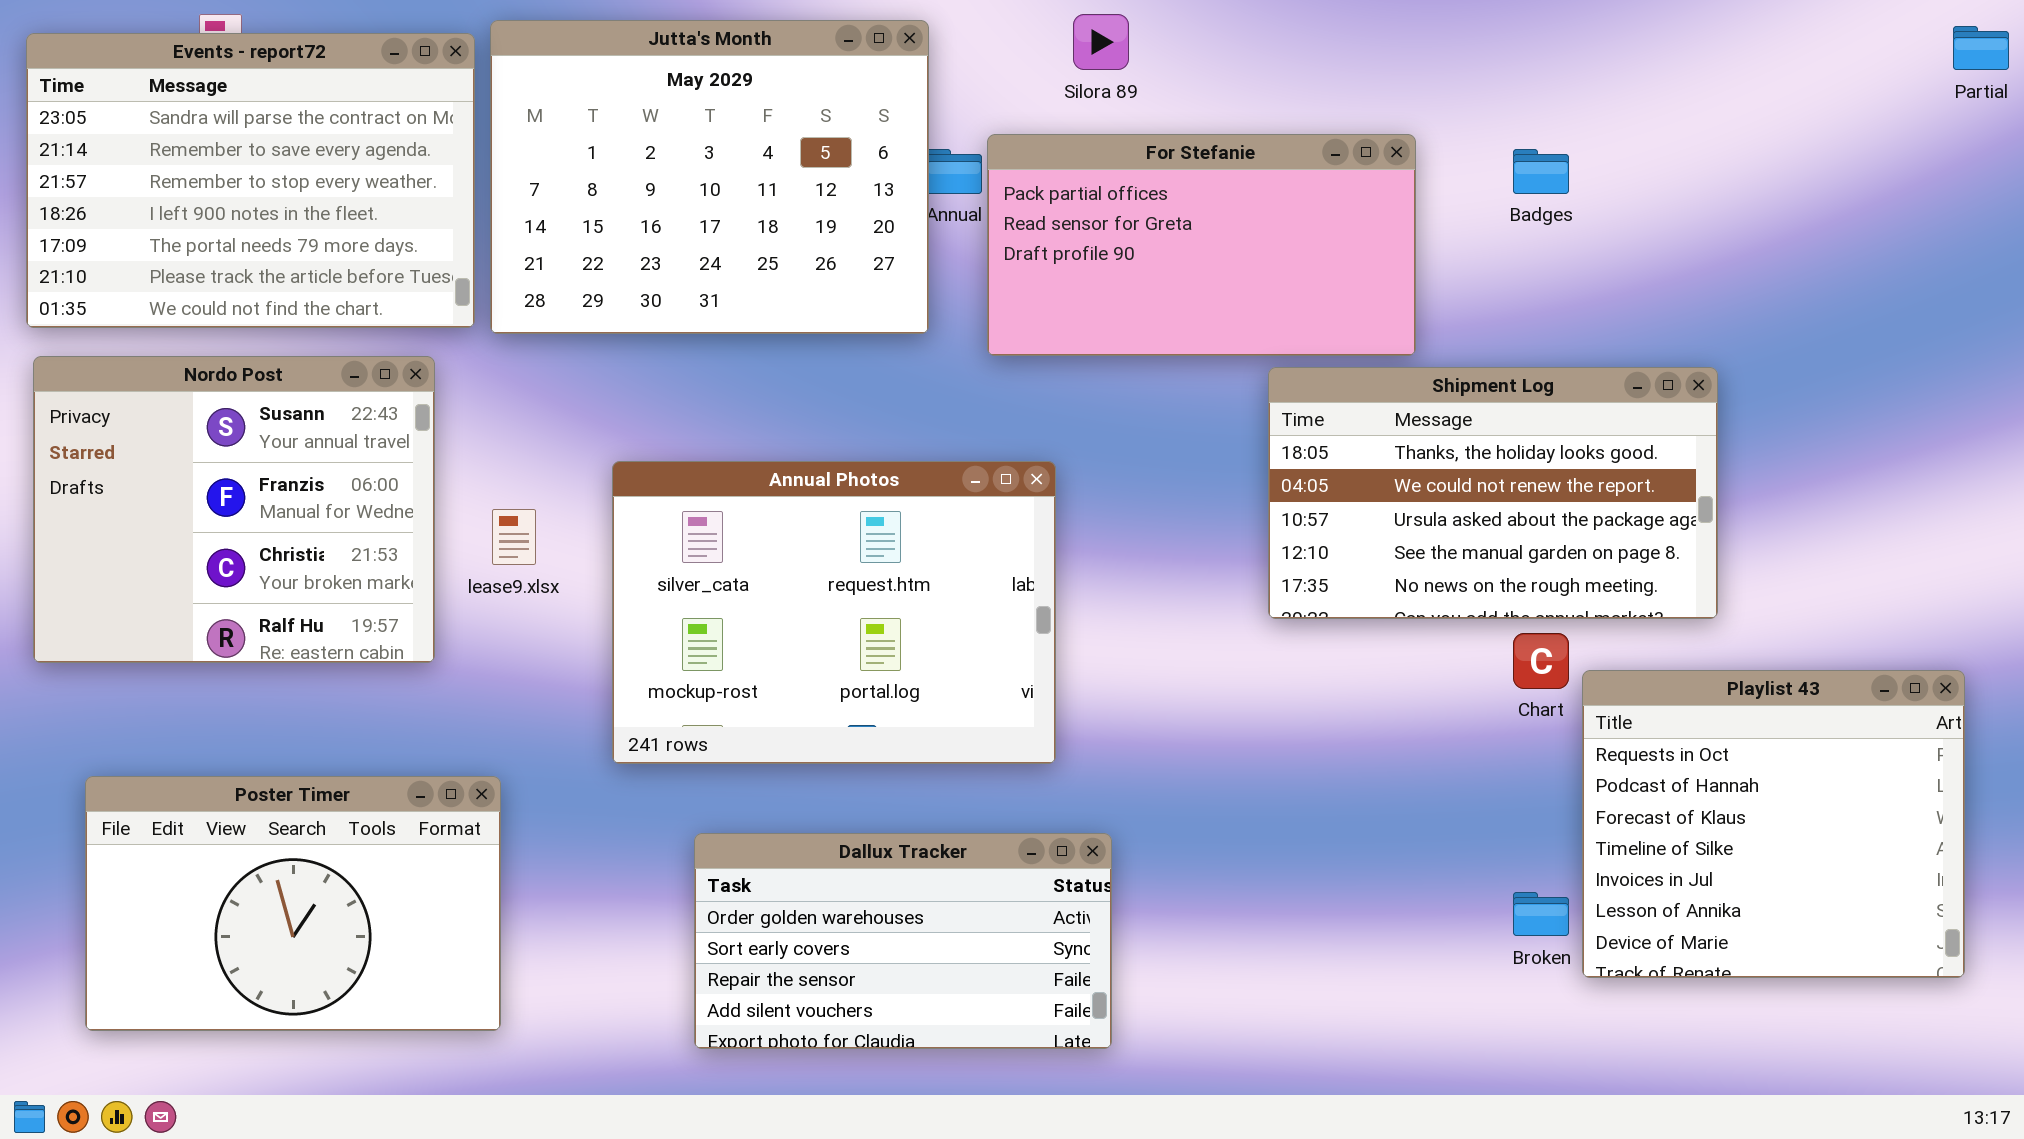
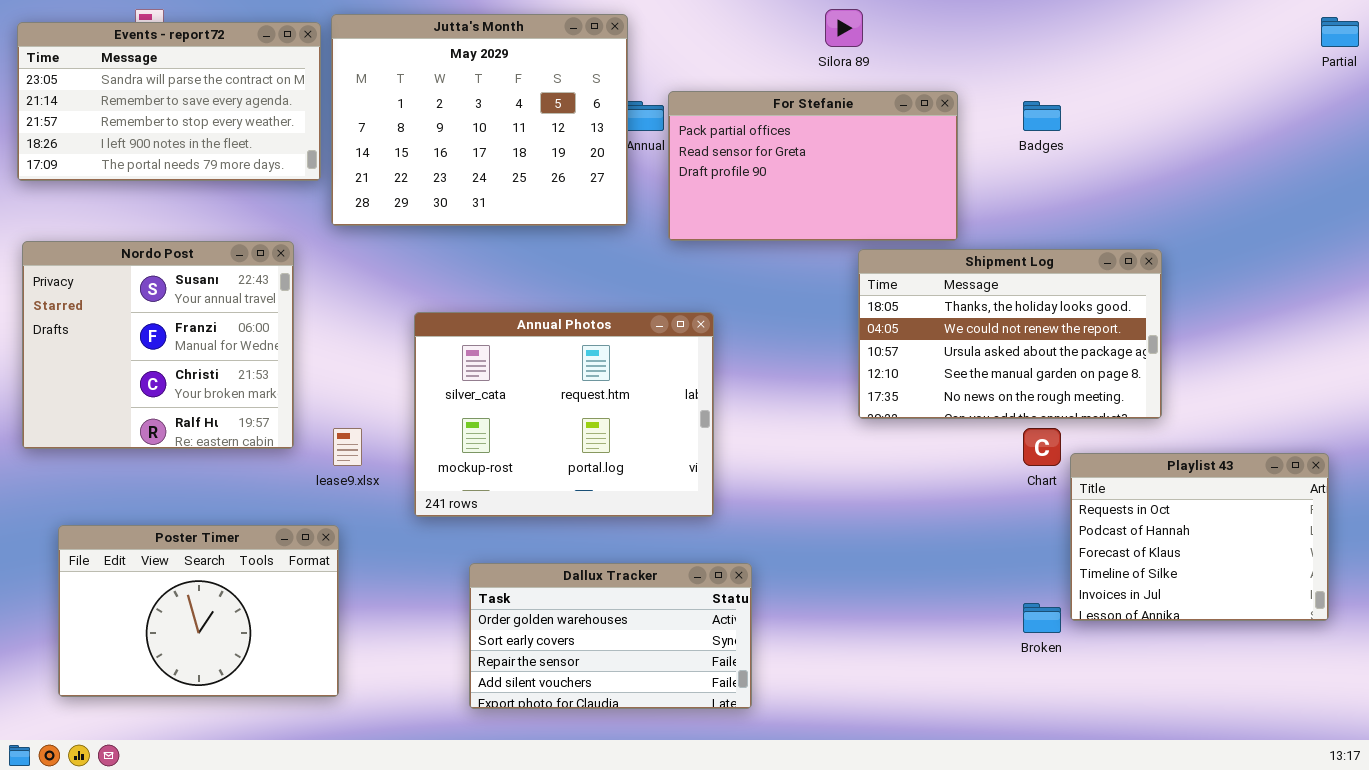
Silora 89: [1073,14,1129,70] -> [825,9,863,47], moved
Events - report72: [26,33,475,328] -> [17,22,321,181], resized
lease9.xlsx: [492,509,536,565] -> [333,428,362,466], moved
Playlist 43: [1582,670,1965,978] -> [1070,453,1329,621], resized

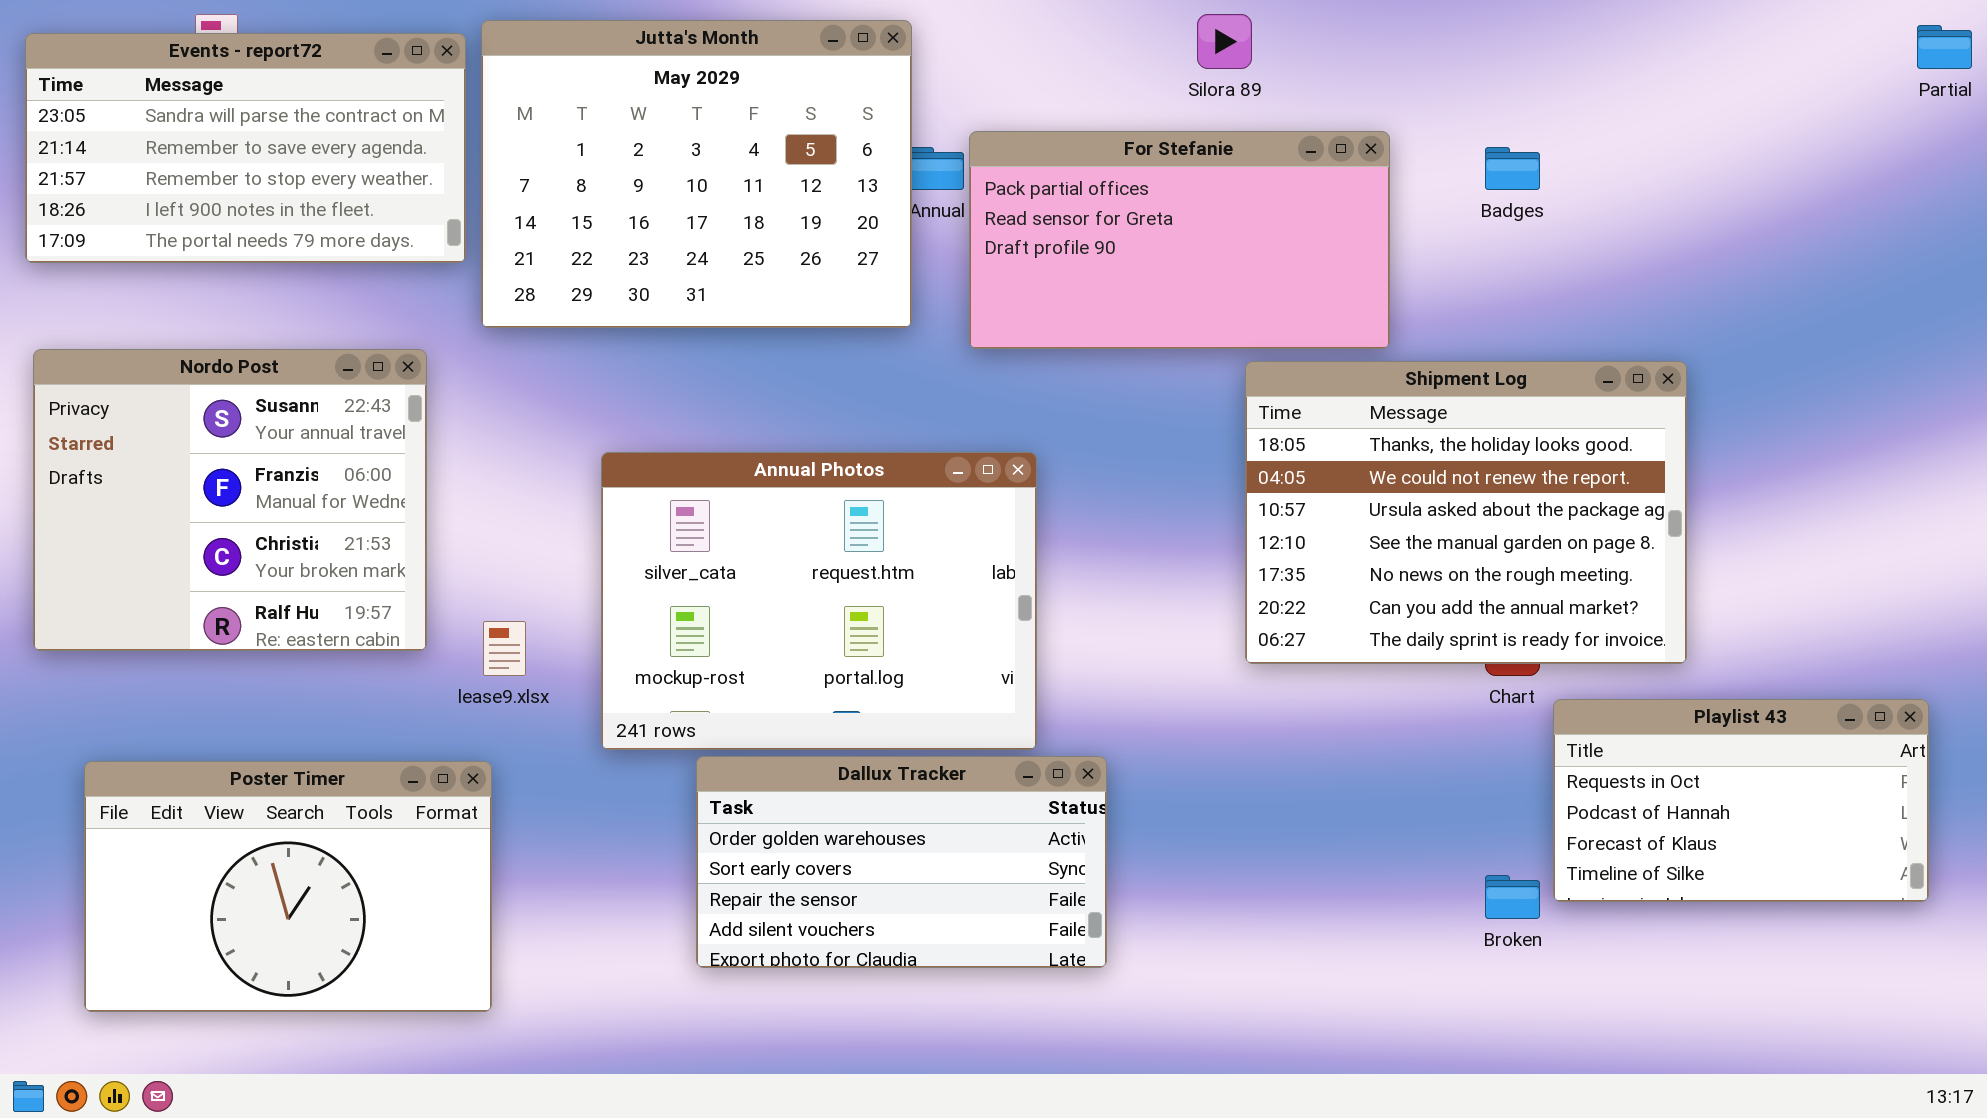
Shipment Log: [858,249,1162,419] -> [1245,361,1687,664], resized
Playlist 43: [1070,453,1329,621] -> [1553,699,1929,902], resized
Dallux Tracker: [469,563,752,709] -> [696,756,1107,968], moved

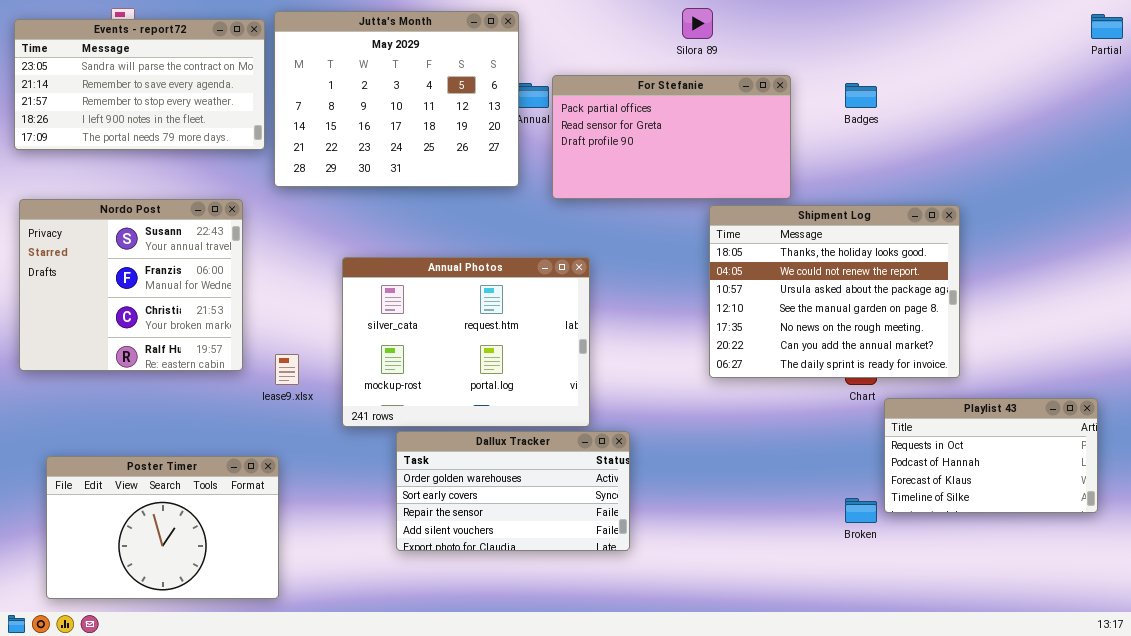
Poster Timer: [84,761,492,1012] -> [46,456,279,599], moved

